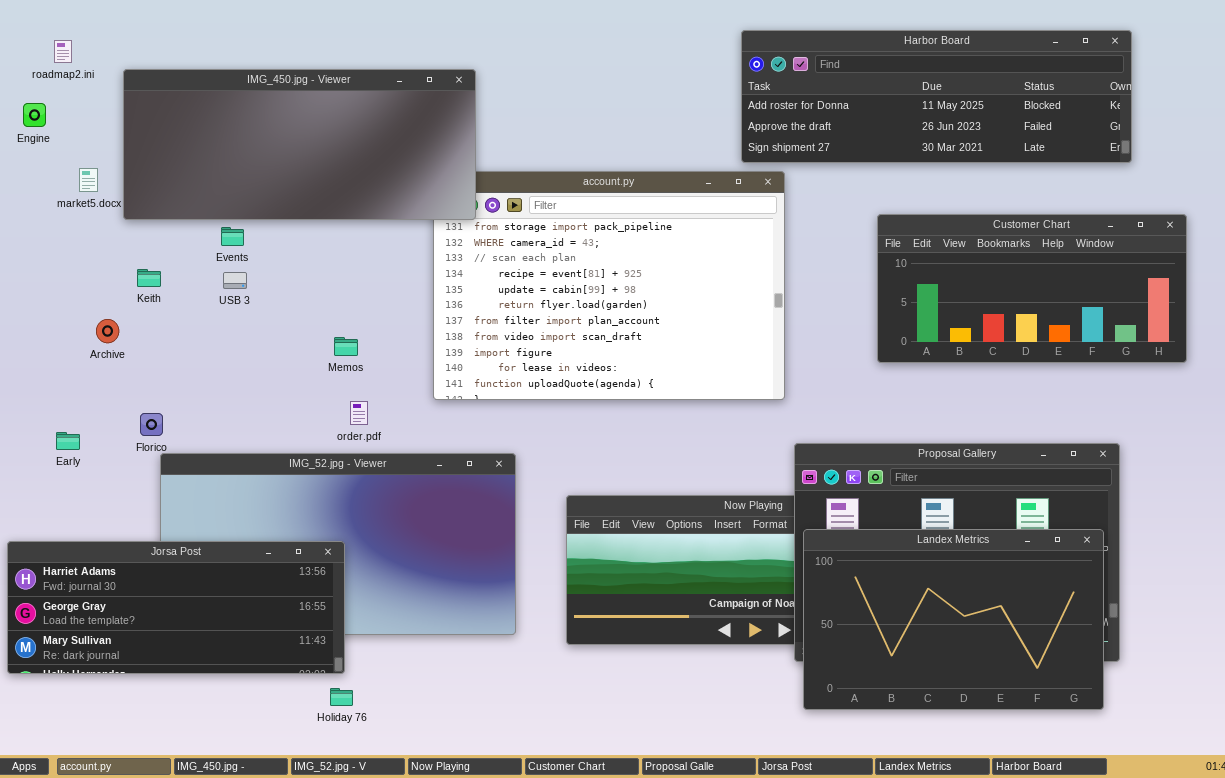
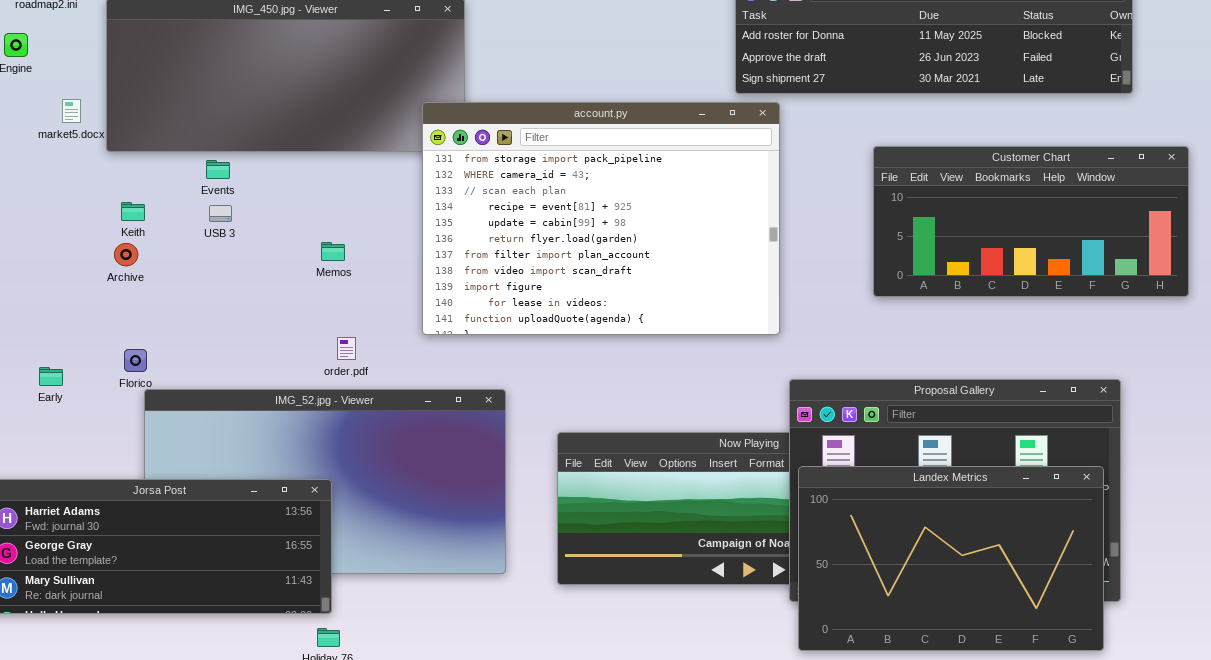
account.py: [433,171,785,400] -> [422,102,780,335], raised
Archive: [96,319,119,343] -> [114,243,138,266], moved
Memos: [334,337,358,356] -> [321,242,345,261], moved

